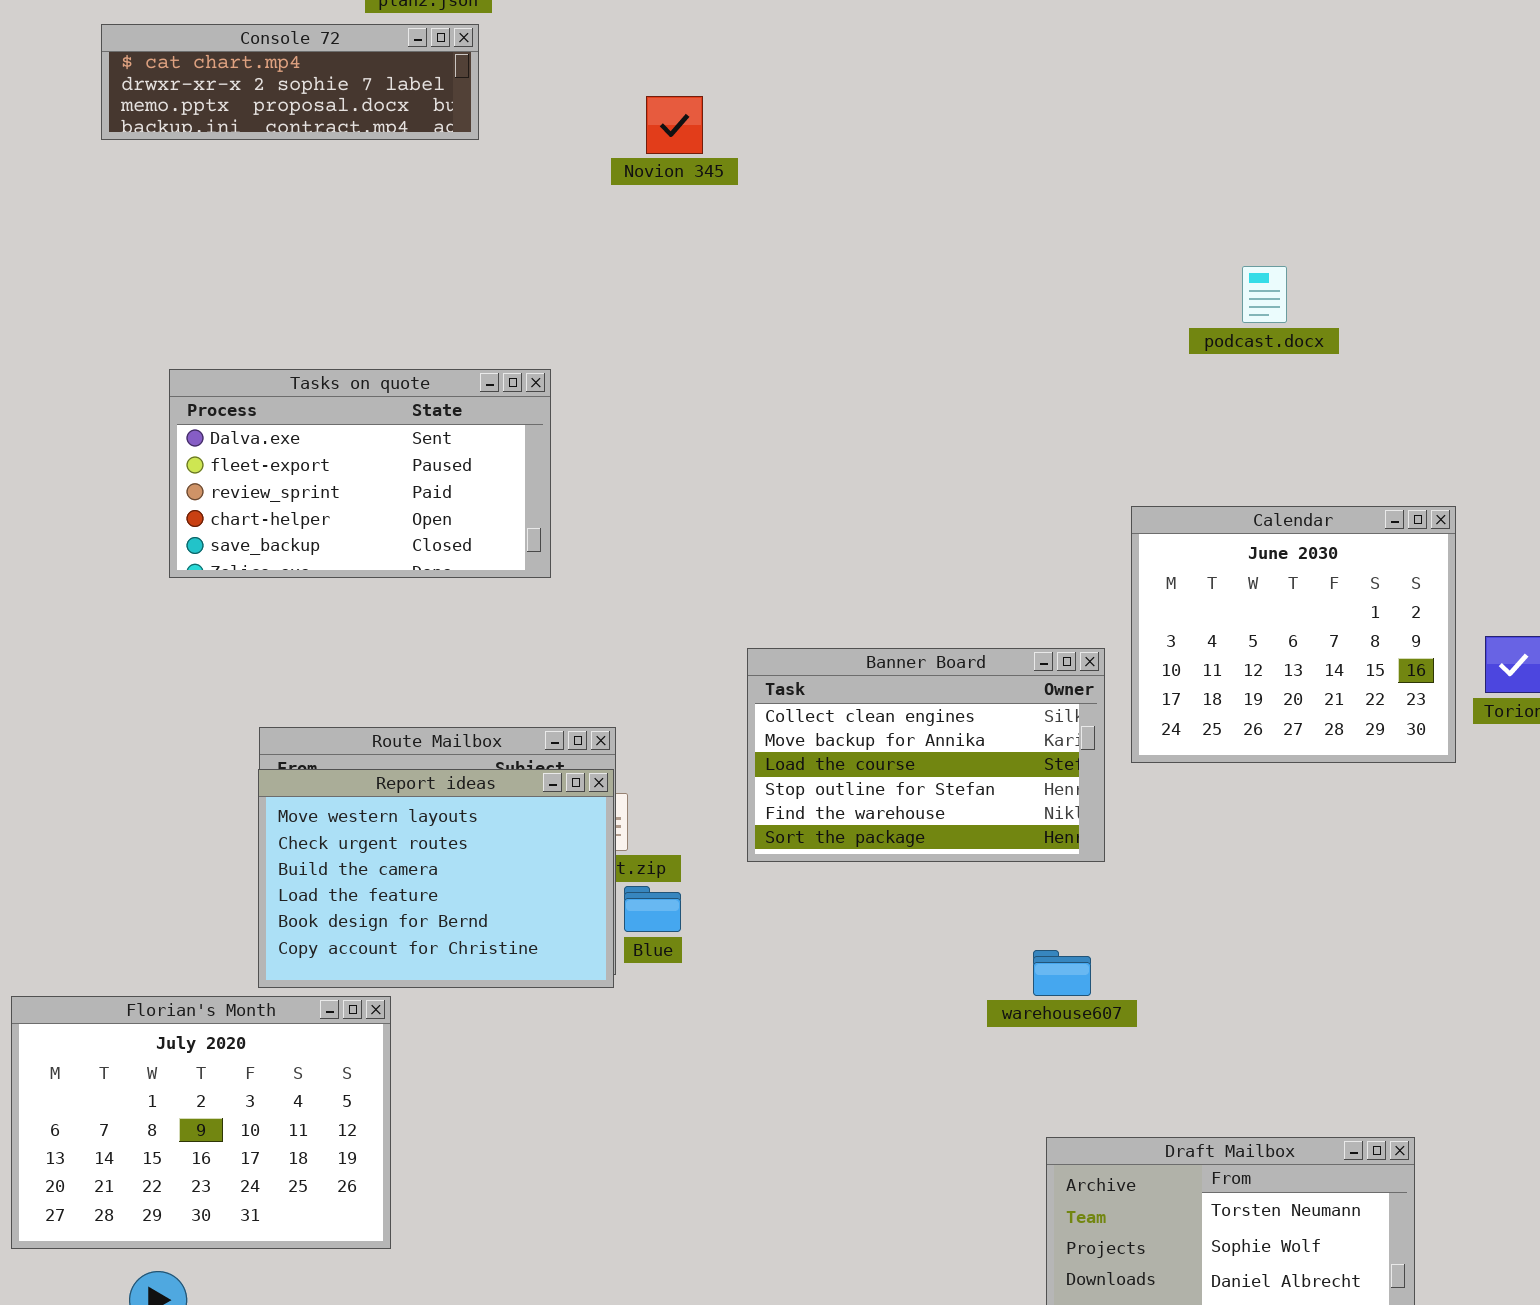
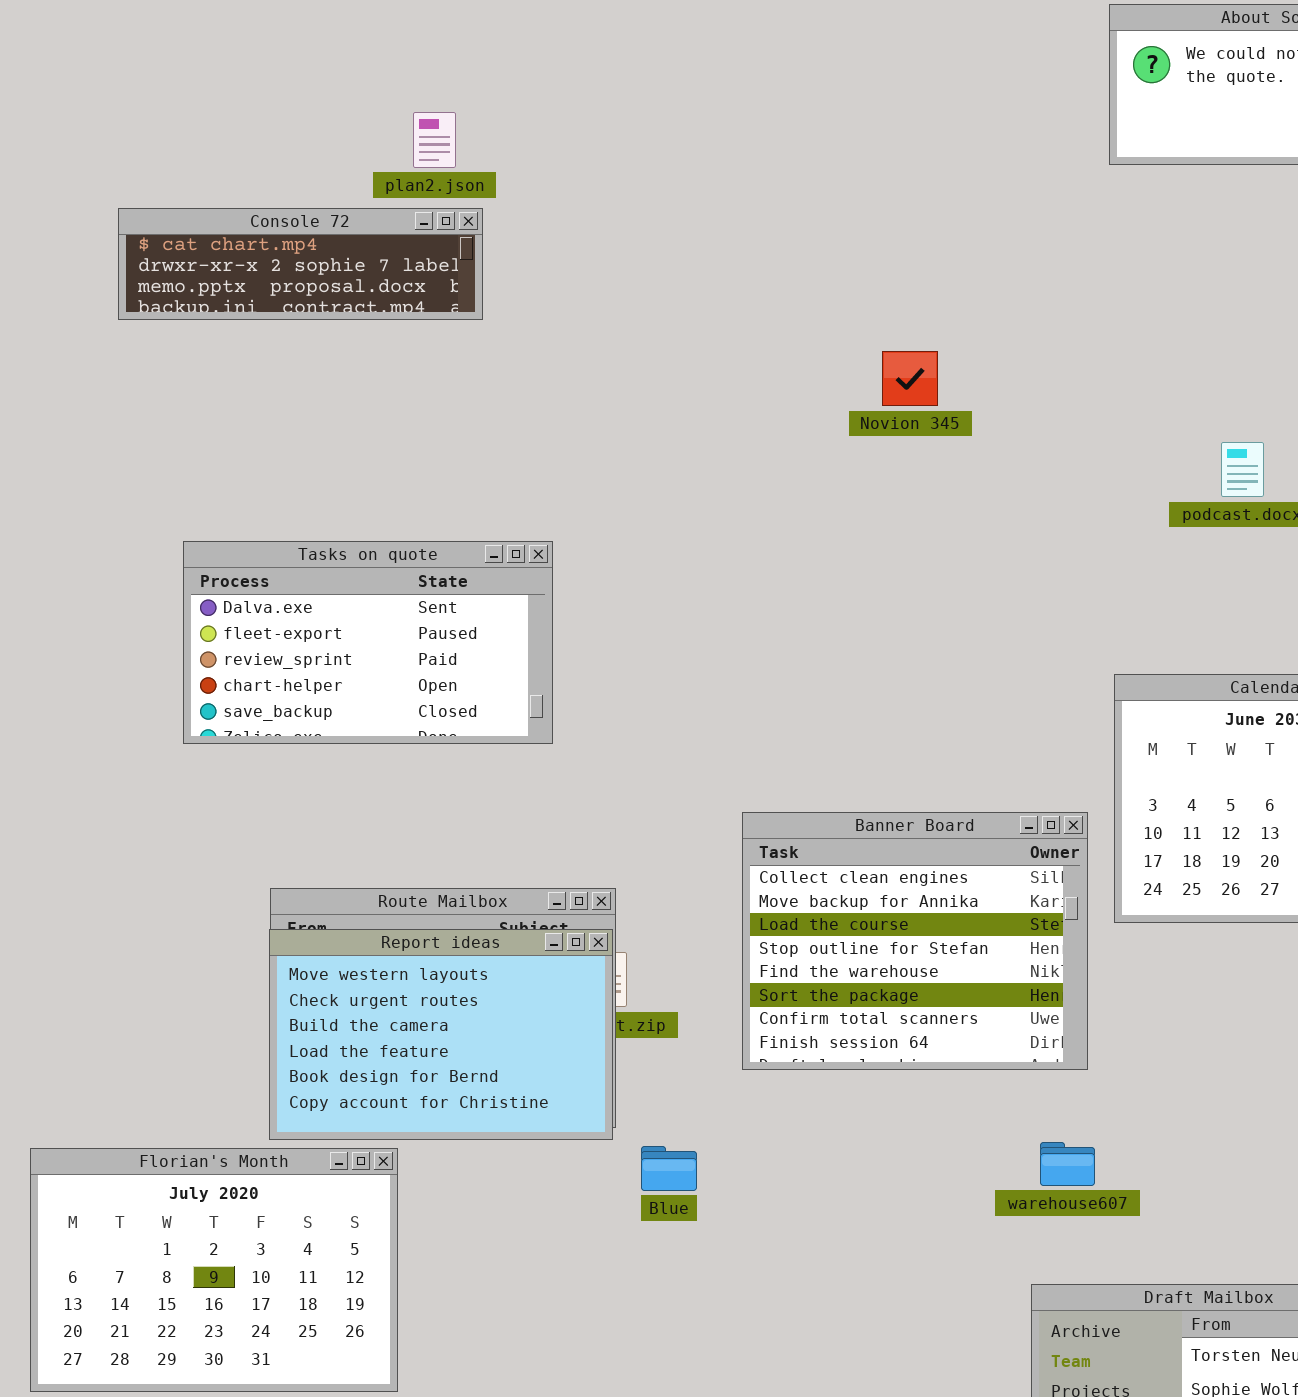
Novion 345: [646,96,703,154] -> [882,351,938,406], moved
Banner Board: [747,648,1105,862] -> [742,812,1088,1070], resized
Blue: [624,886,681,932] -> [641,1146,697,1191], moved
warehouse607: [1033,950,1091,996] -> [1040,1142,1095,1186], moved

